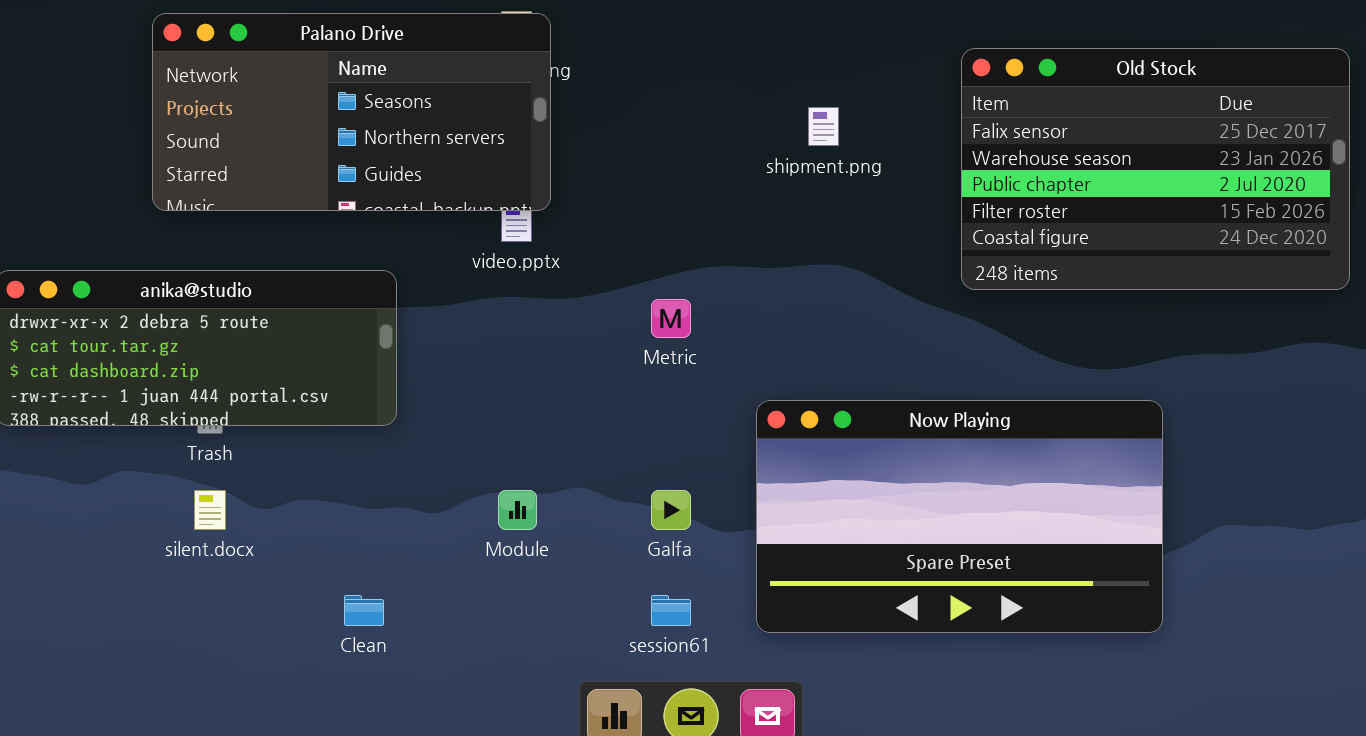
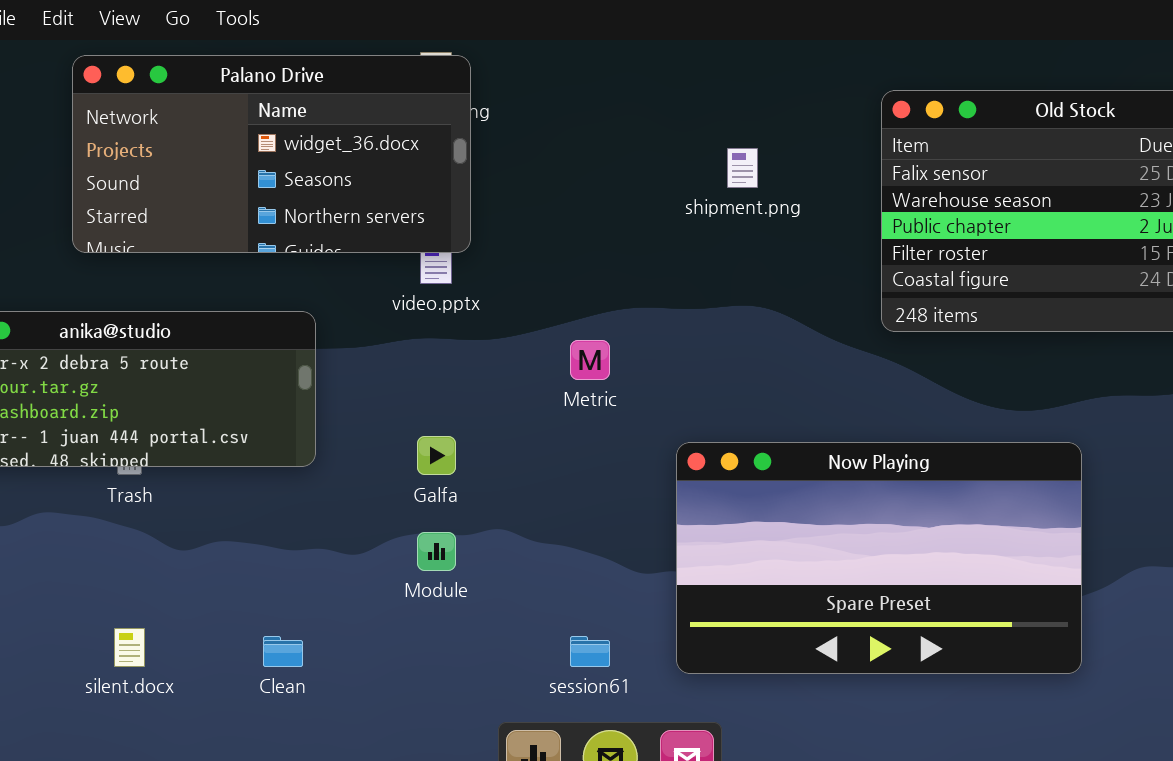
Palano Drive: [152,13,551,211] -> [72,55,471,253], scrolled up 1 row
silent.docx: [194,490,226,530] -> [114,628,145,667], moved
Galfa: [651,490,691,530] -> [417,436,456,475], moved

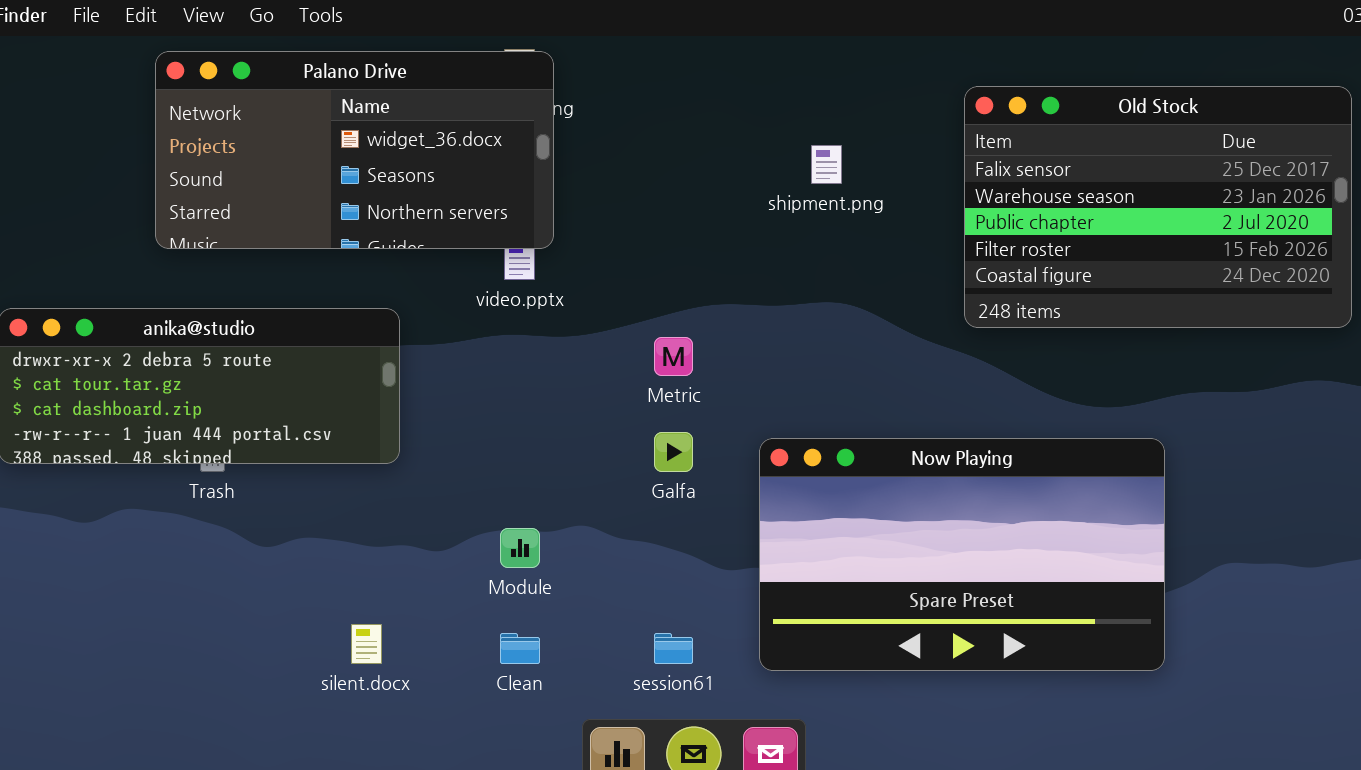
Galfa: [417,436,456,475] -> [654,432,693,472], moved
silent.docx: [114,628,145,667] -> [351,624,382,664], moved
Clean: [263,636,303,667] -> [500,633,540,664], moved

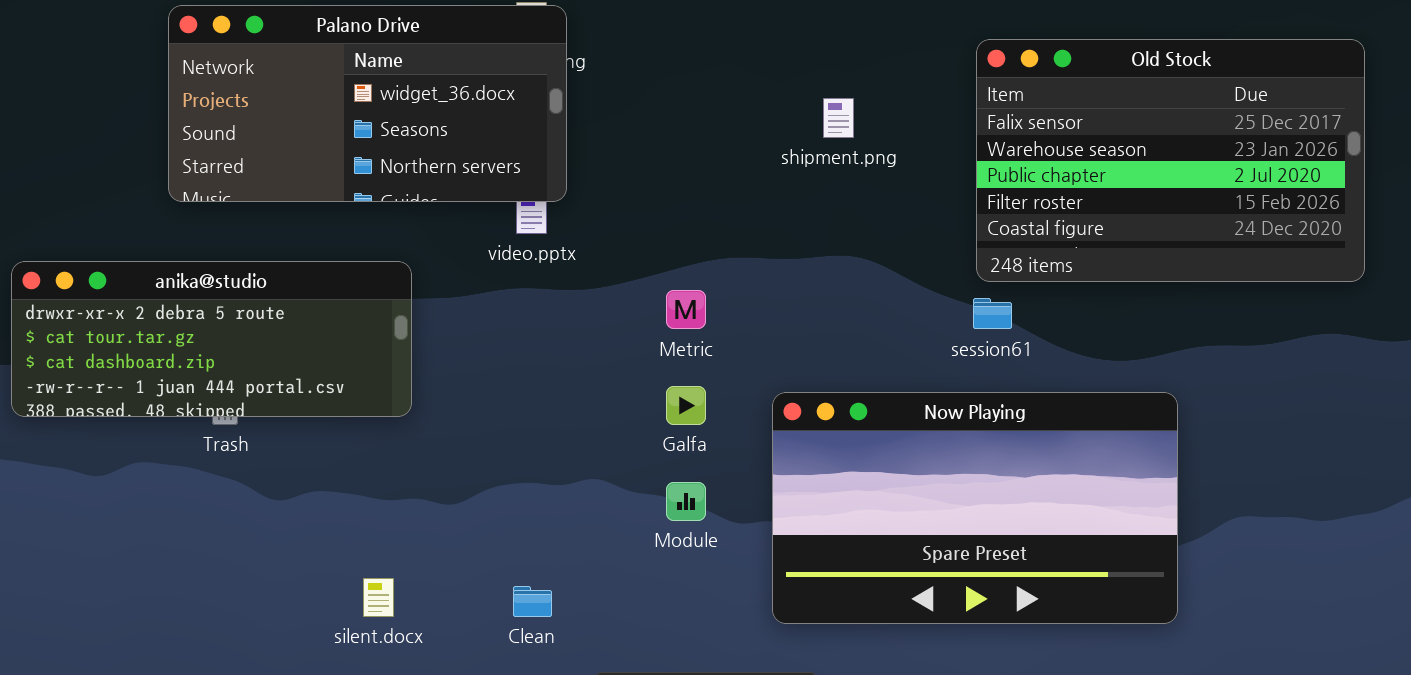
Module: [500,528,540,568] -> [666,482,706,521], moved
session61: [654,633,693,664] -> [973,298,1012,329], moved

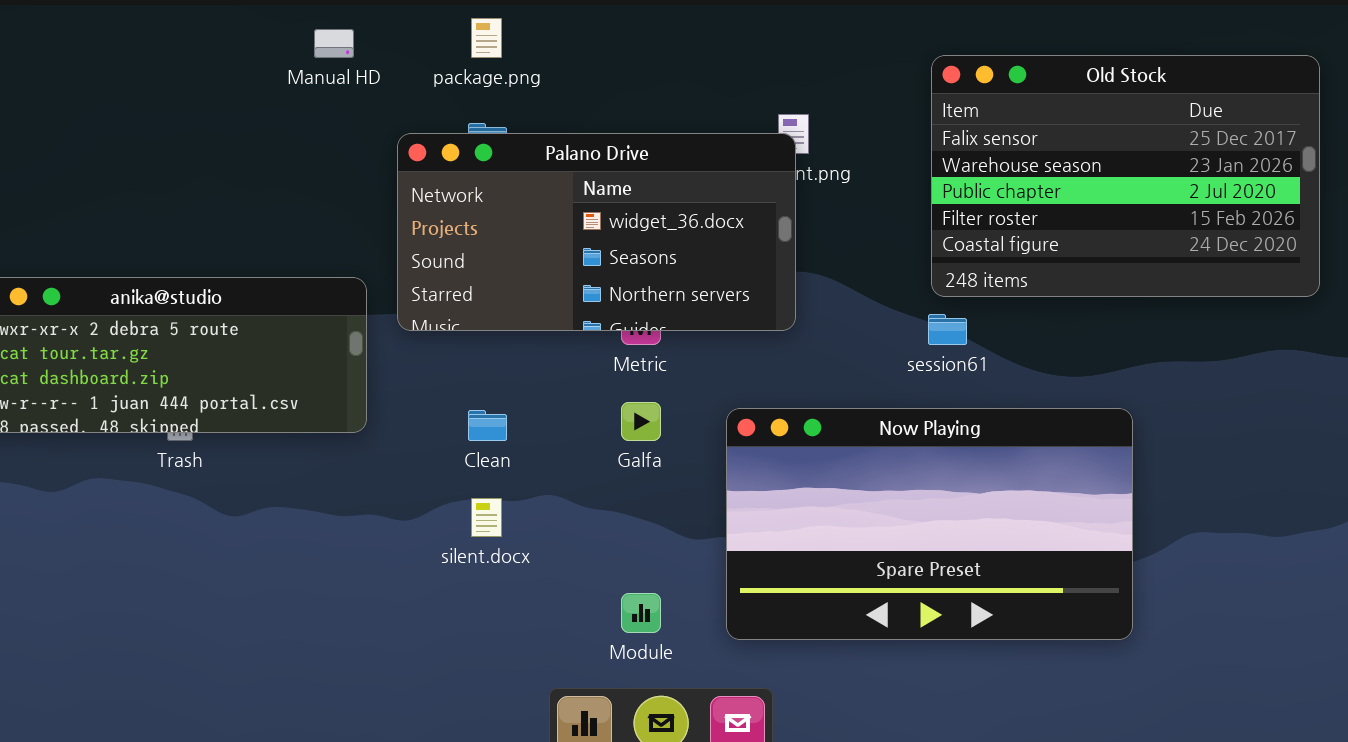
Palano Drive: [168,5,567,202] -> [397,133,796,331], moved
Module: [666,482,706,521] -> [621,593,661,633], moved
silent.docx: [363,578,394,617] -> [471,498,502,537], moved
Clean: [513,586,552,617] -> [468,410,507,441], moved

